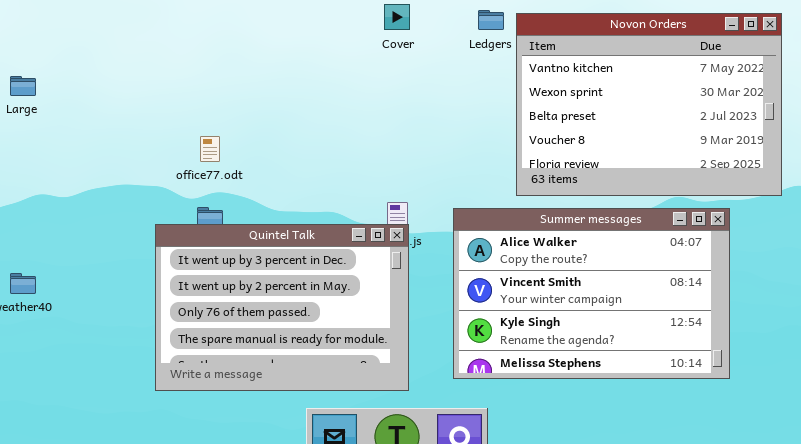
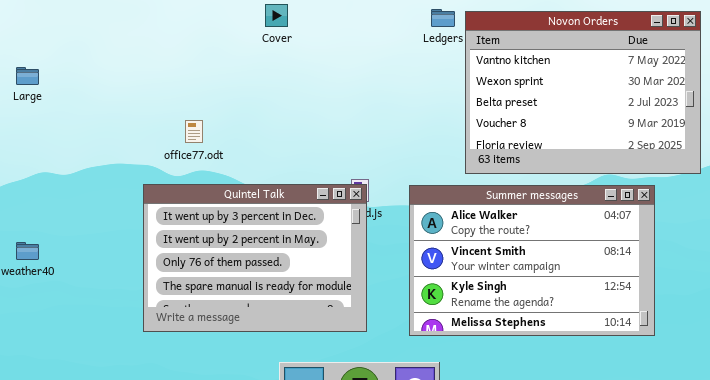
Cover: [384,4,410,30] -> [265,4,288,27], moved
Quintel Talk: [155,224,409,391] -> [143,184,367,332], moved

